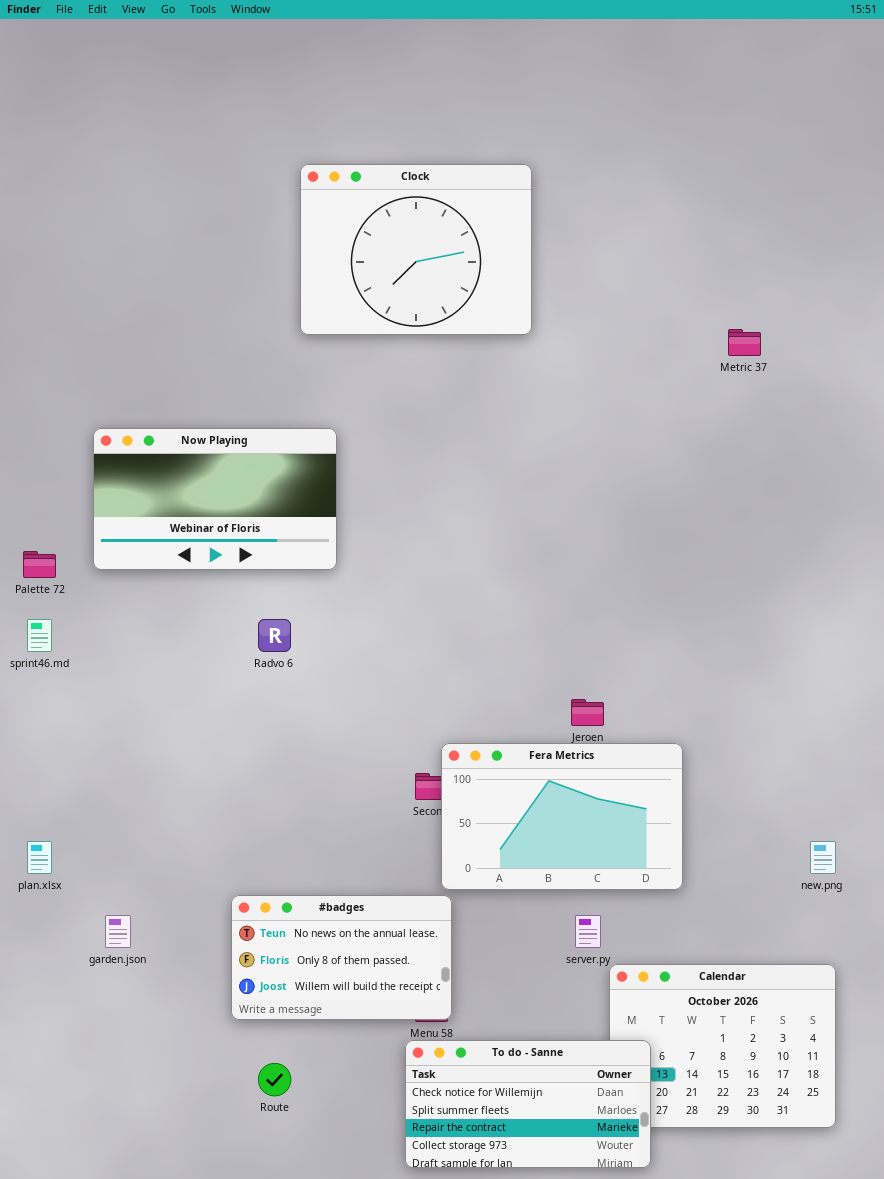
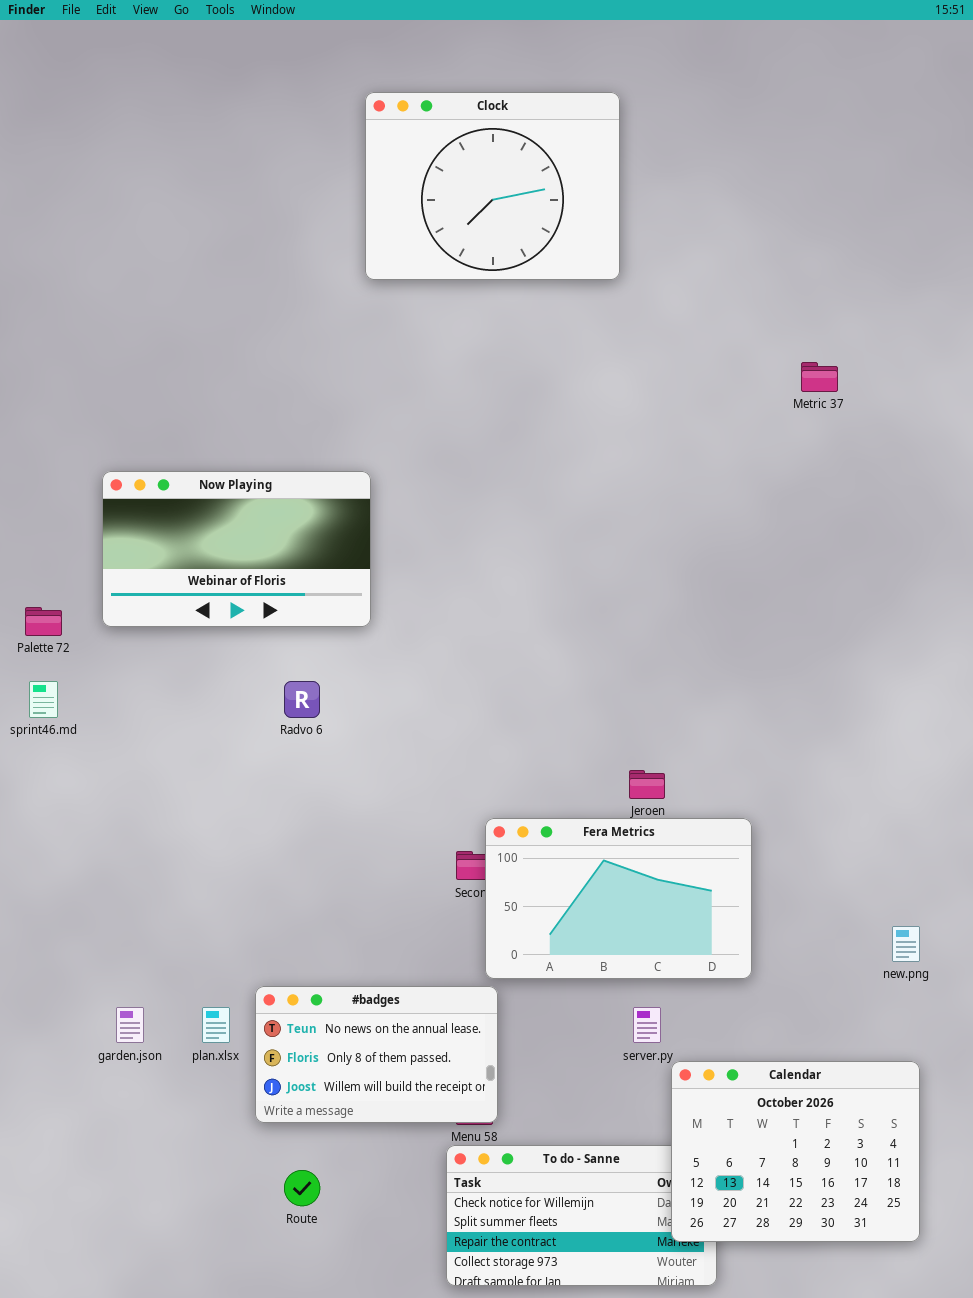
Clock: [300,164,532,335] -> [365,92,620,280], moved
plan.xlsx: [27,841,52,874] -> [202,1007,230,1043], moved
Calendar: [609,964,836,1128] -> [671,1061,920,1242], raised

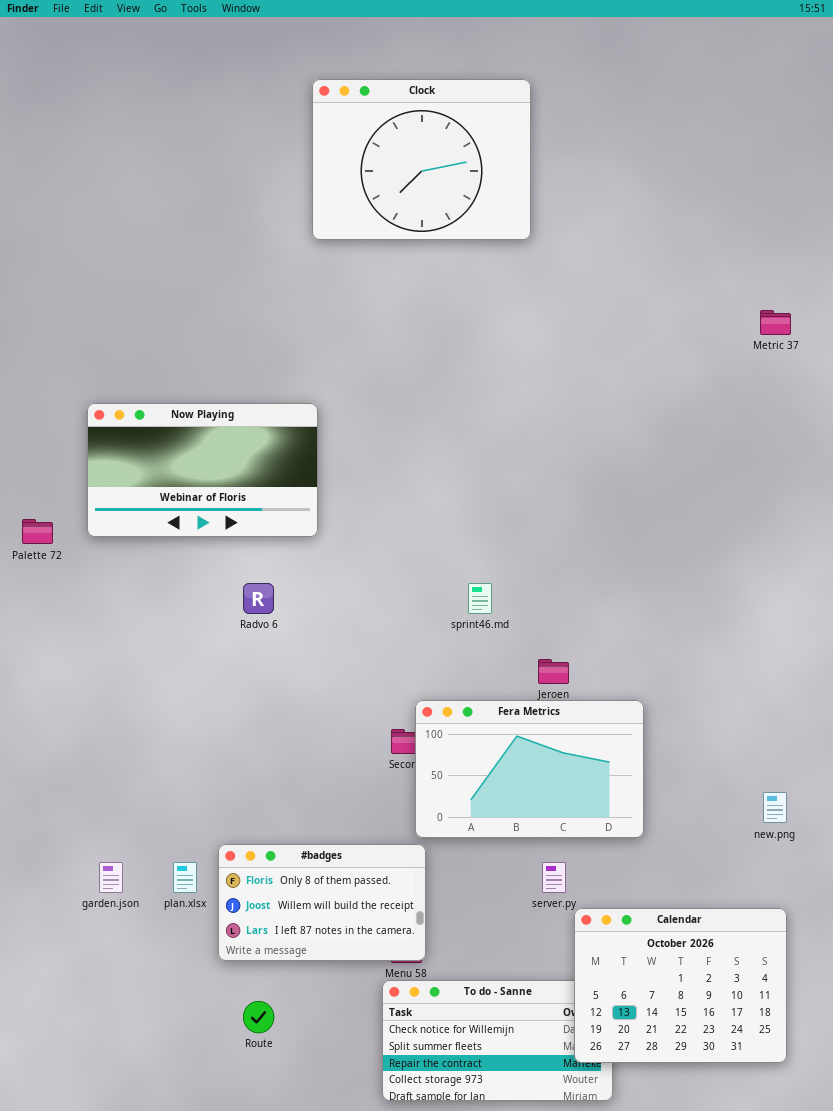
Metric 37: [801,362,838,392] -> [760,310,791,335], moved
sprint46.md: [29,681,58,718] -> [468,583,492,614], moved
#badges: [255,986,498,1123] -> [218,844,426,961], scrolled down 1 row

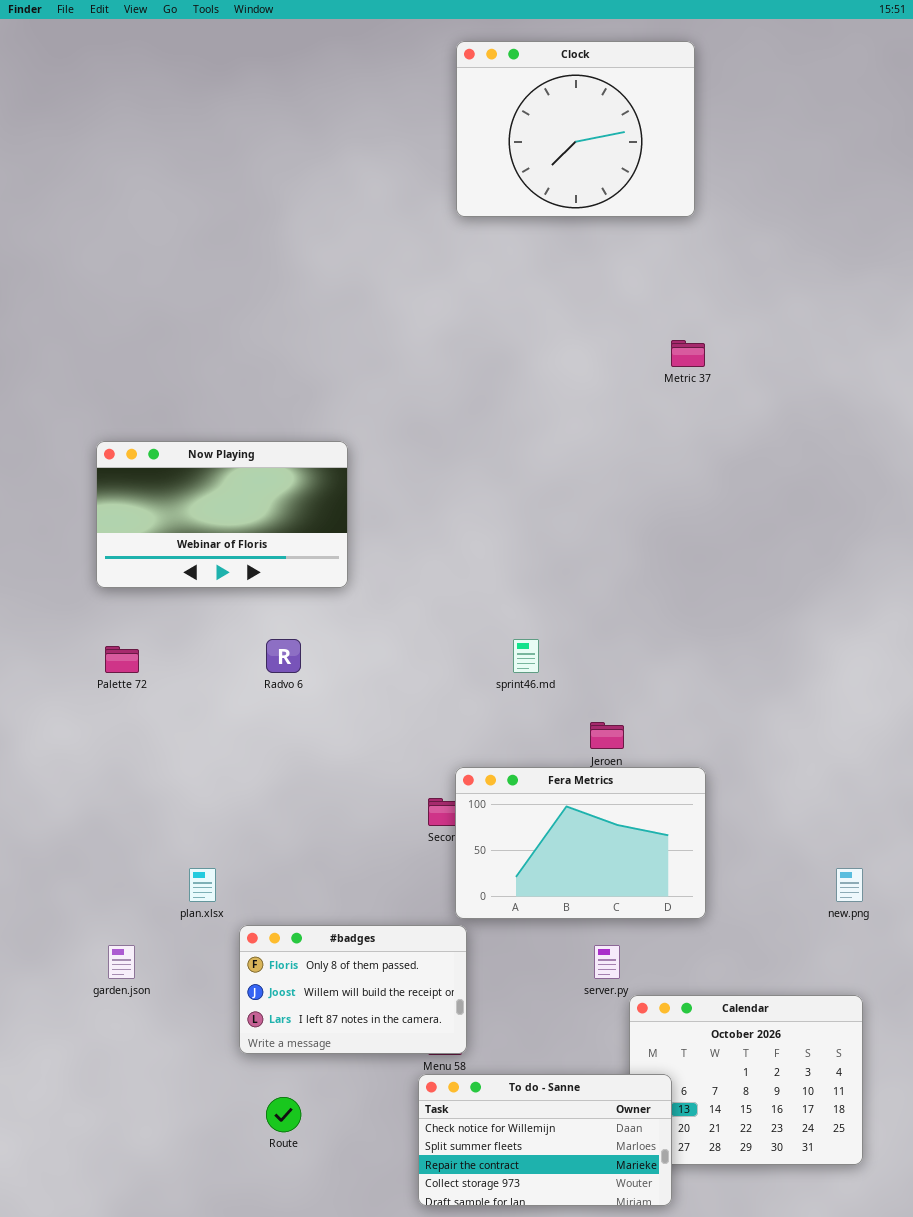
Clock: [312,79,531,240] -> [456,41,695,217], moved
Metric 37: [760,310,791,335] -> [671,340,705,367], moved
Palette 72: [22,519,53,544] -> [105,646,139,673], moved
plan.xlsx: [173,862,197,893] -> [189,868,216,902], moved
To do - Sanne: [382,980,613,1101] -> [418,1074,672,1206], raised

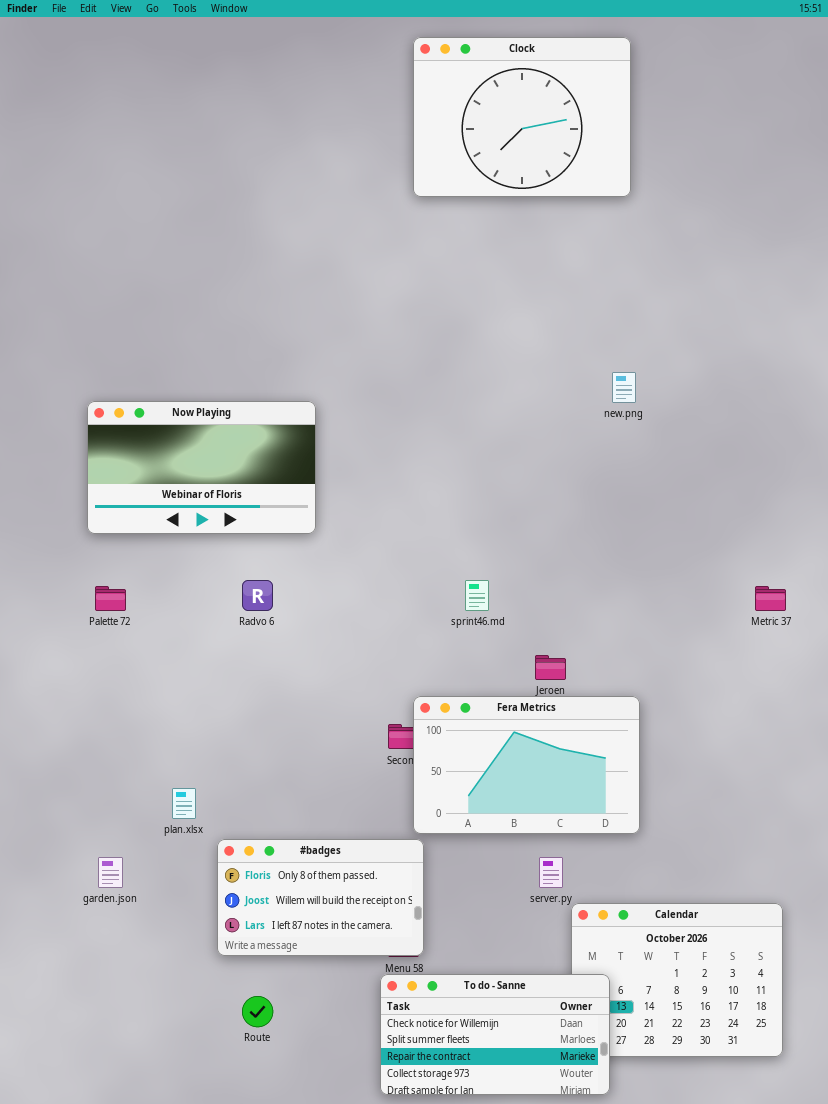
Metric 37: [671,340,705,367] -> [755,586,786,611], moved
new.png: [836,868,863,902] -> [612,372,636,403], moved

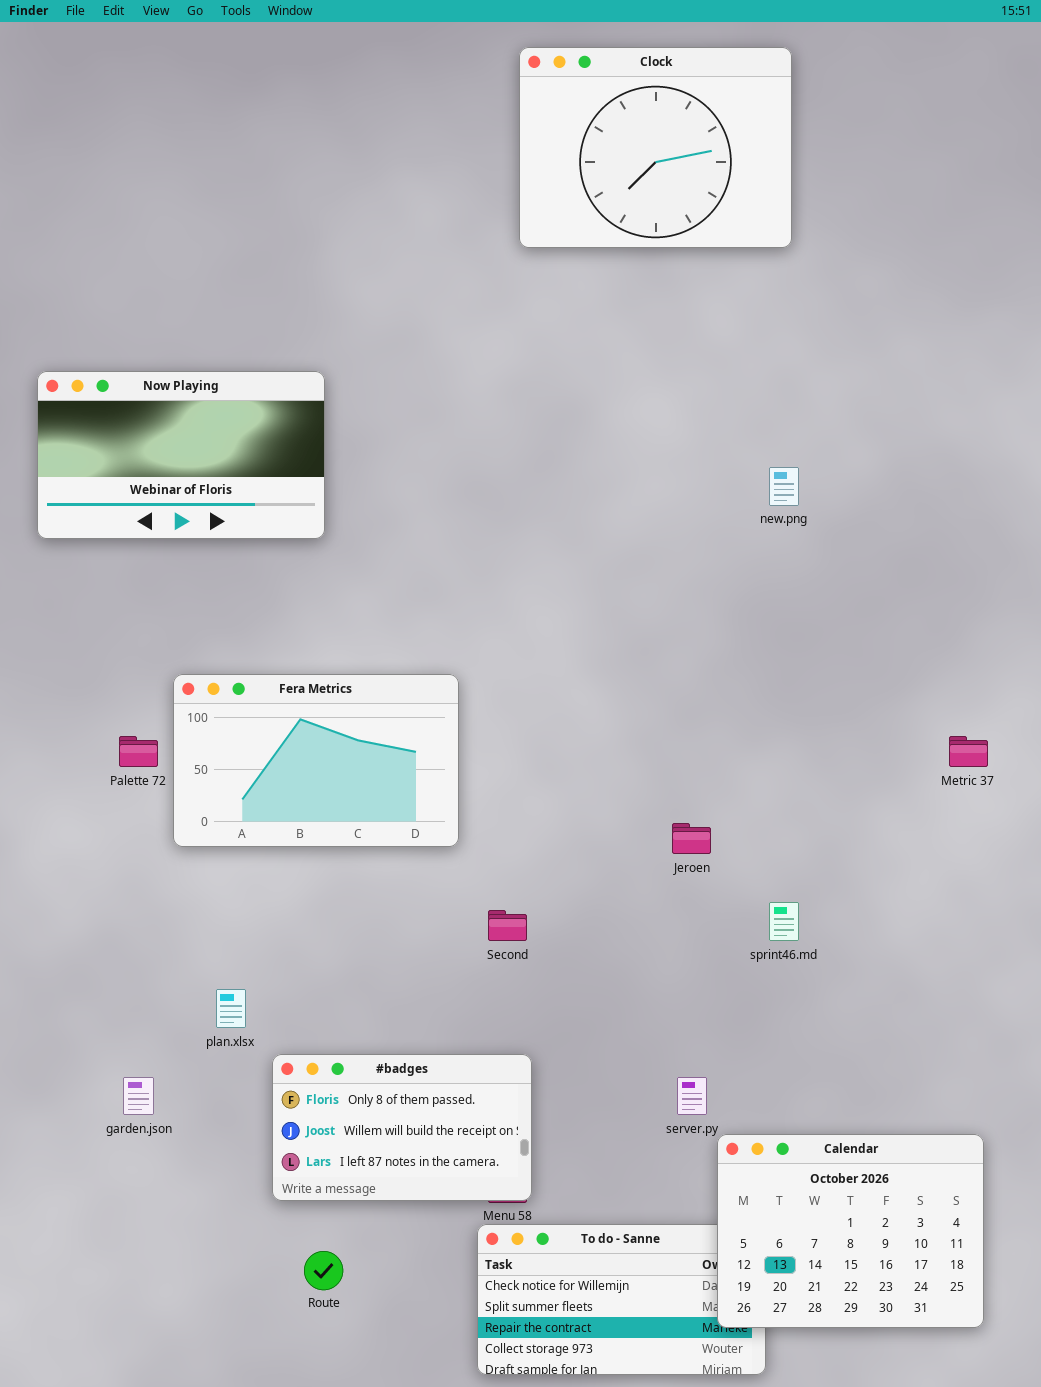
Now Playing: [87,401,316,534] -> [37,371,325,539], moved
sprint46.md: [465,580,489,611] -> [769,902,799,941], moved
Fera Metrics: [413,696,640,834] -> [173,674,459,847], moved
Calendar: [571,903,783,1057] -> [717,1134,984,1328], raised

